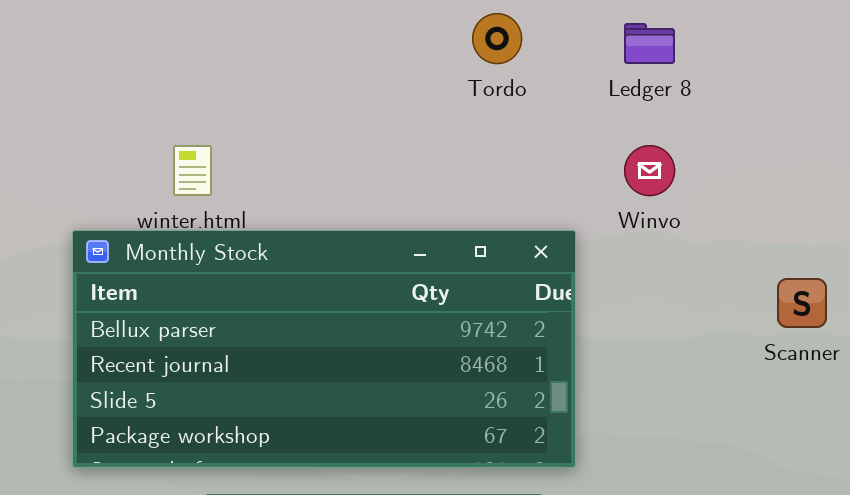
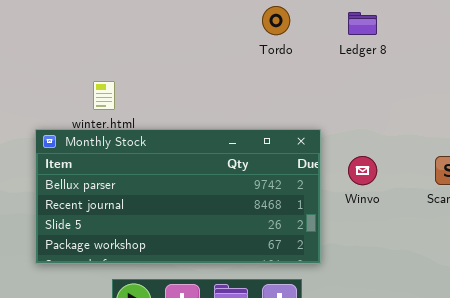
Winvo: [624,145,675,196] -> [348,156,377,185], moved

